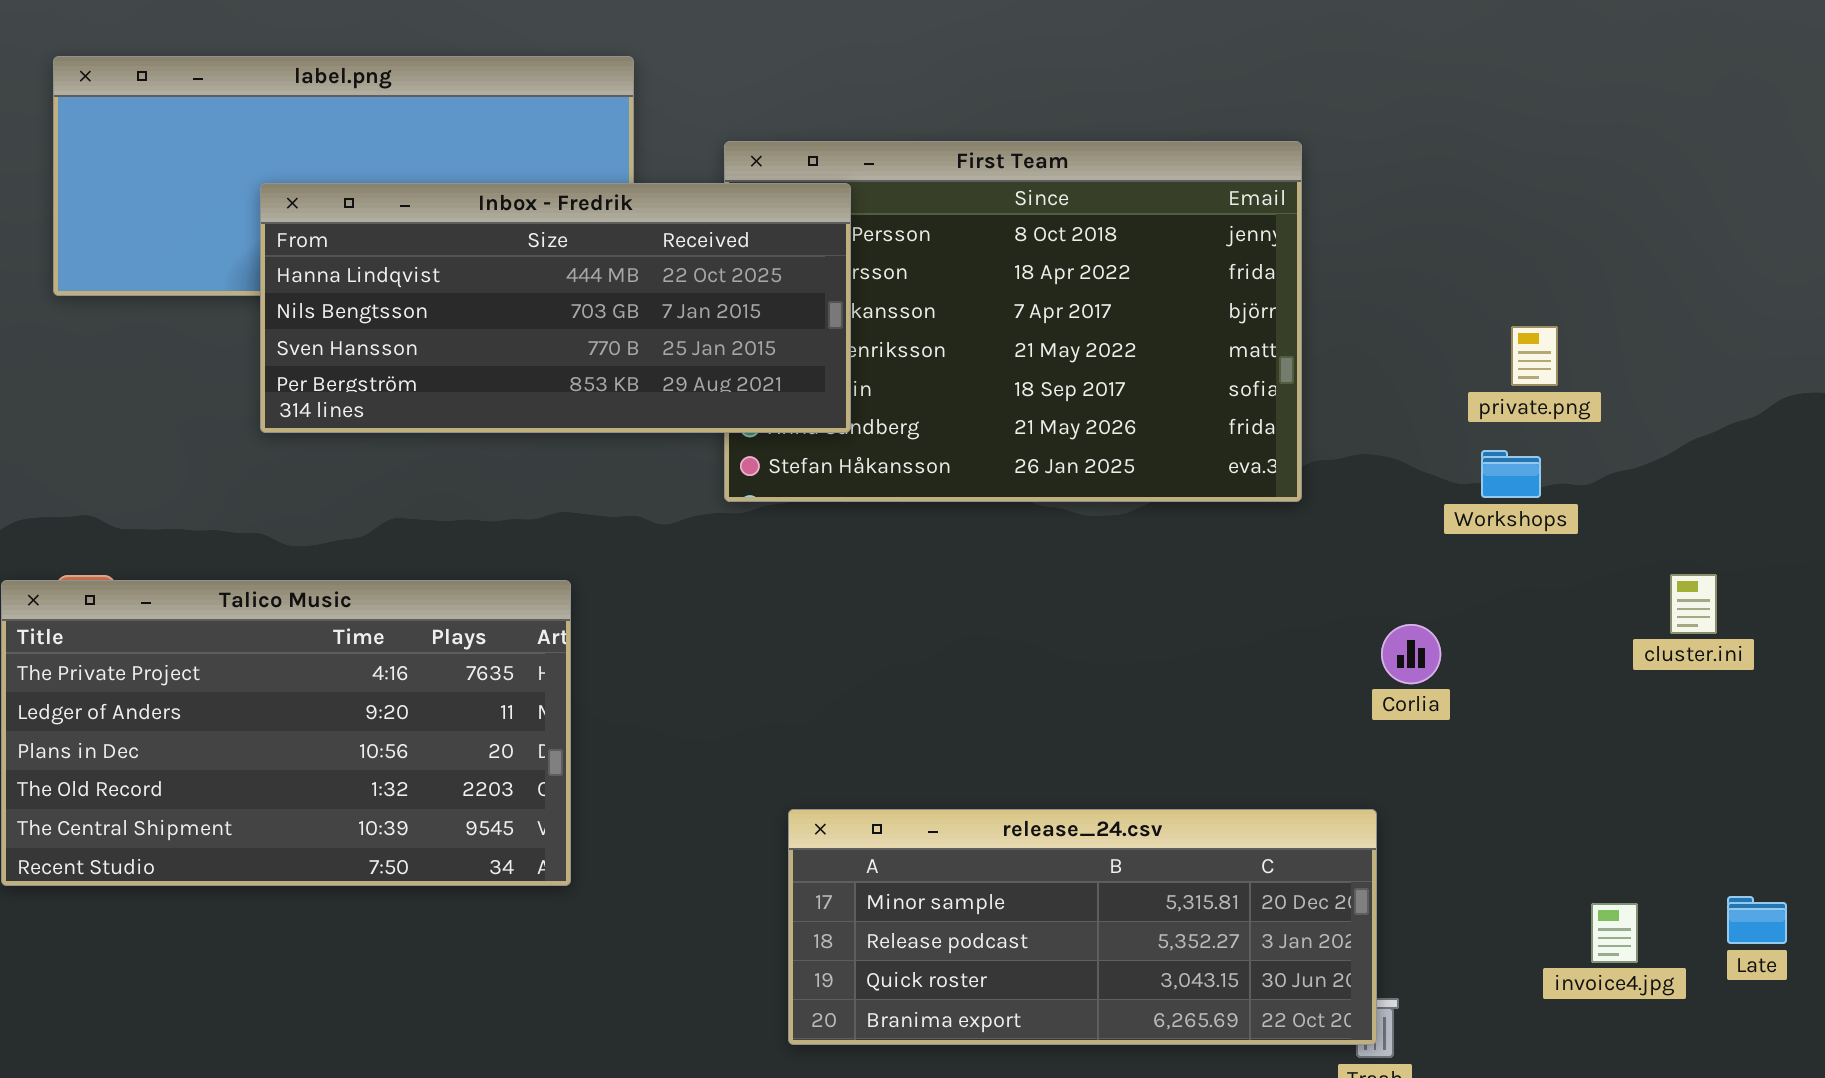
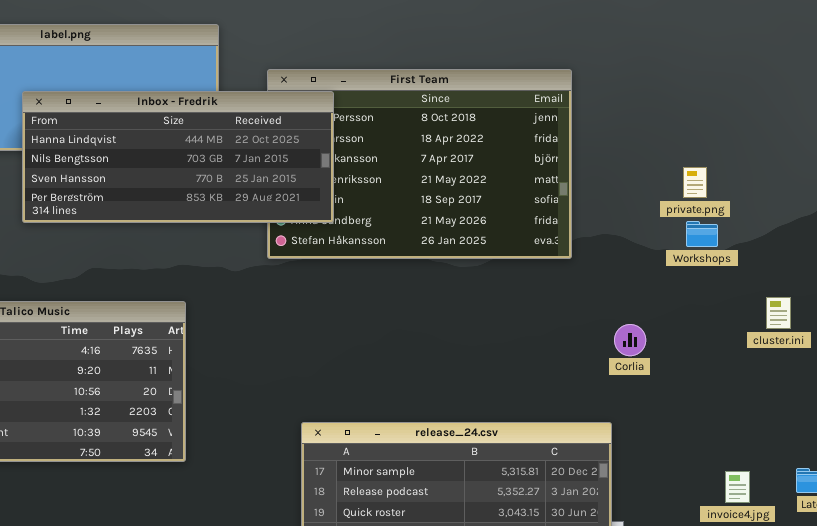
Workshops: [1481,450,1541,498] -> [686,221,718,247], moved

